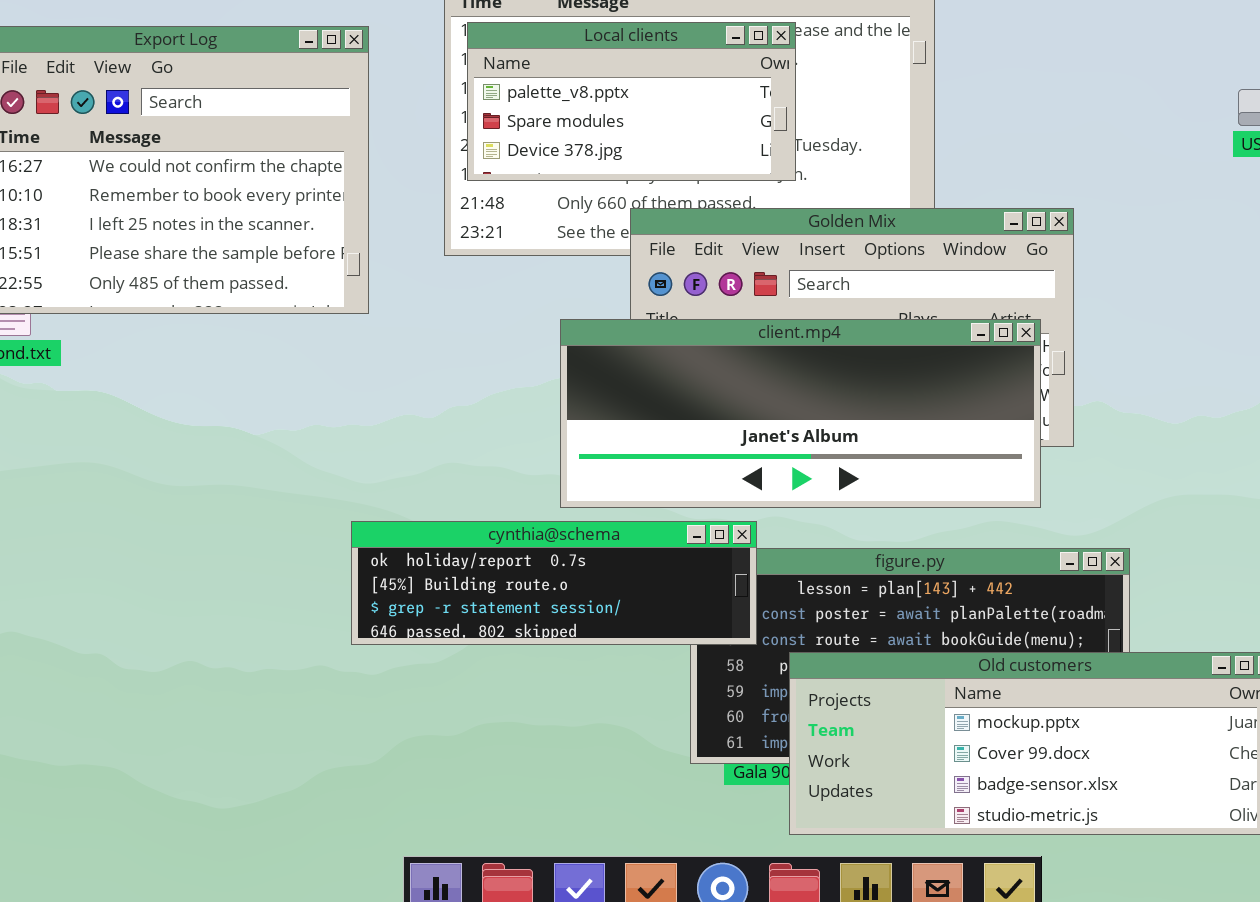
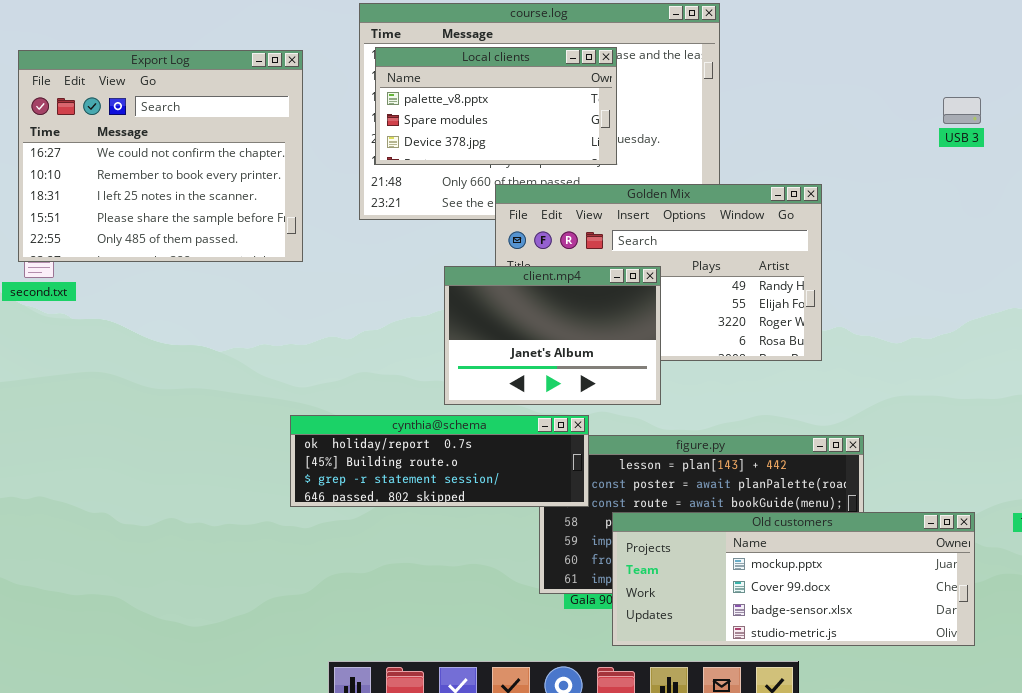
client.mp4: [560,319,1041,508] -> [444,266,661,405], resized

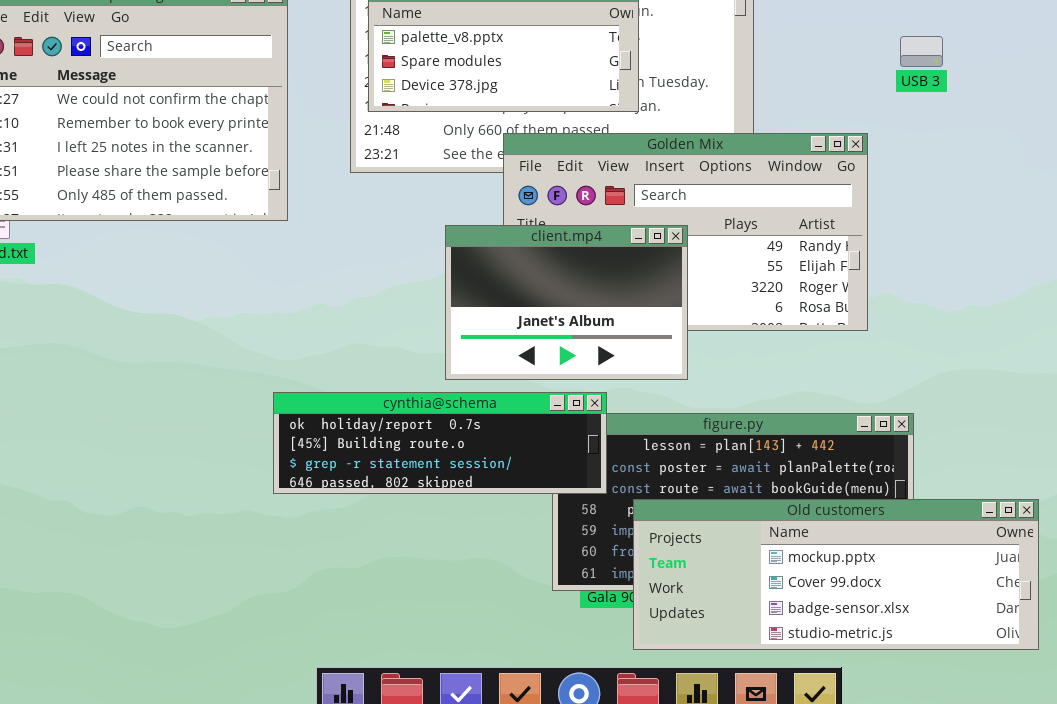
USB 3: [943,97,981,124] -> [900,36,943,67], moved

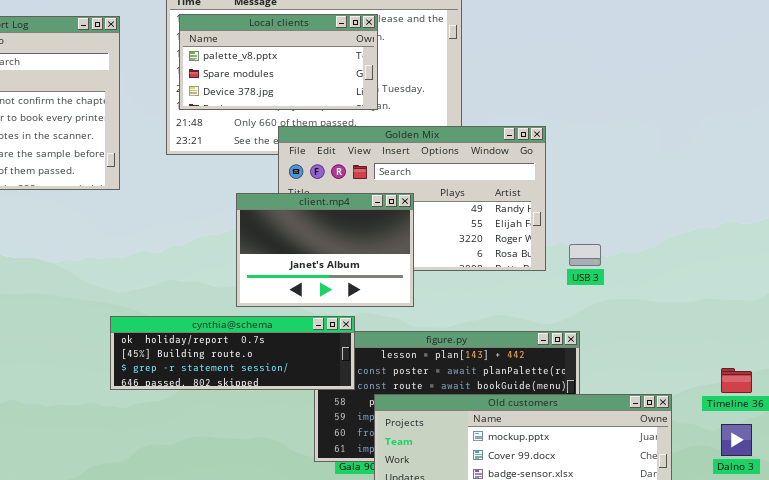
USB 3: [900,36,943,67] -> [569,244,601,266], moved

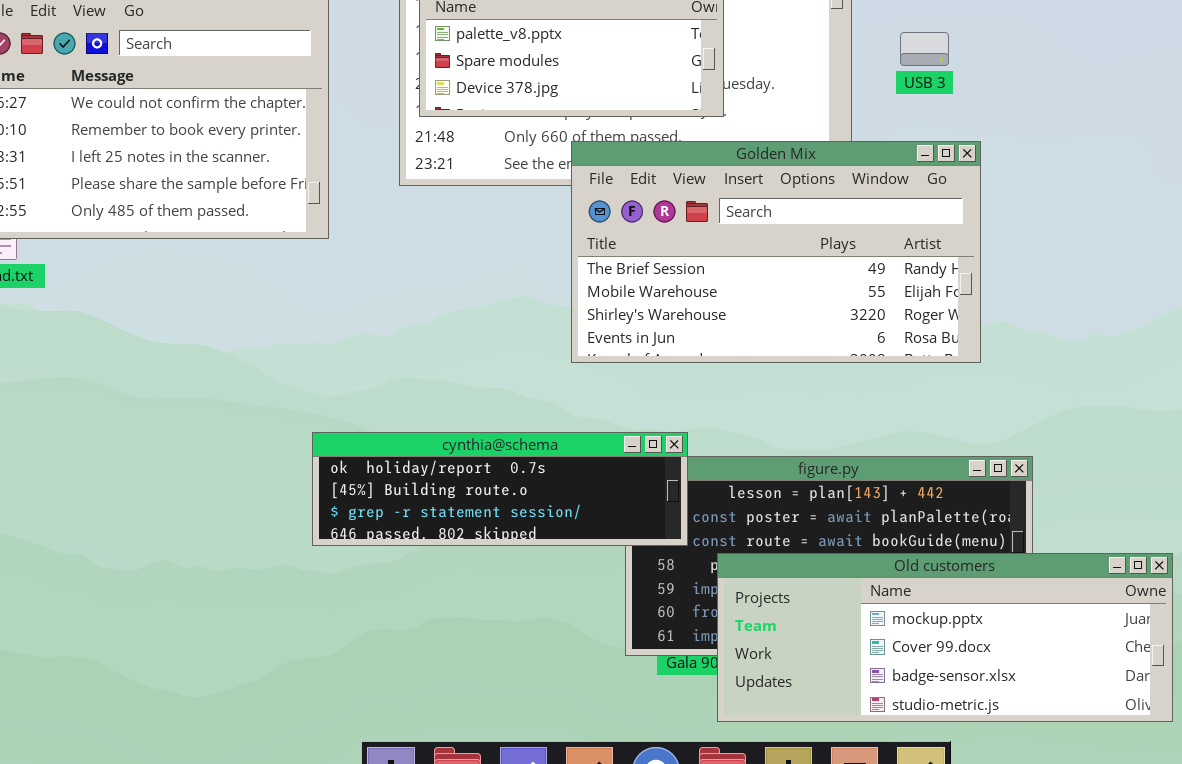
client.mp4: [236,193,414,307] -> none, closed
USB 3: [569,244,601,266] -> [900,32,949,66], moved

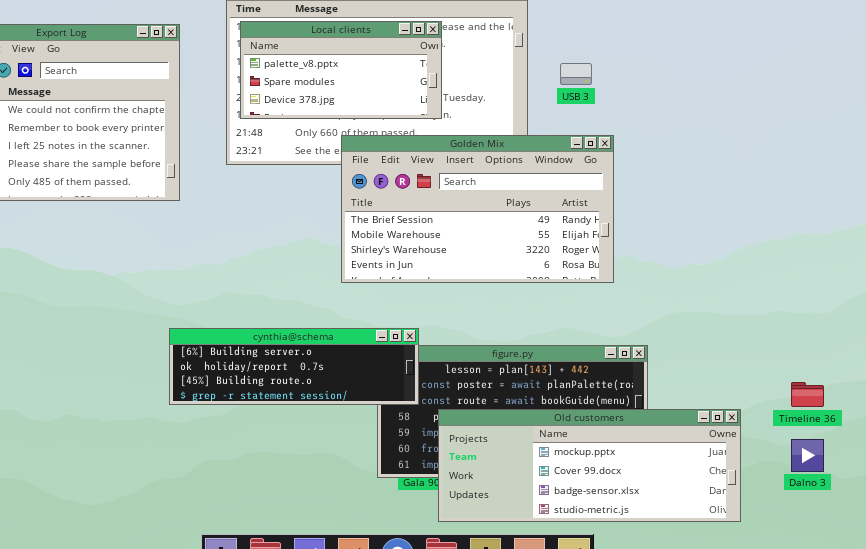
cynthia@schema: [312,432,688,546] -> [169,328,419,405], scrolled up 1 row

